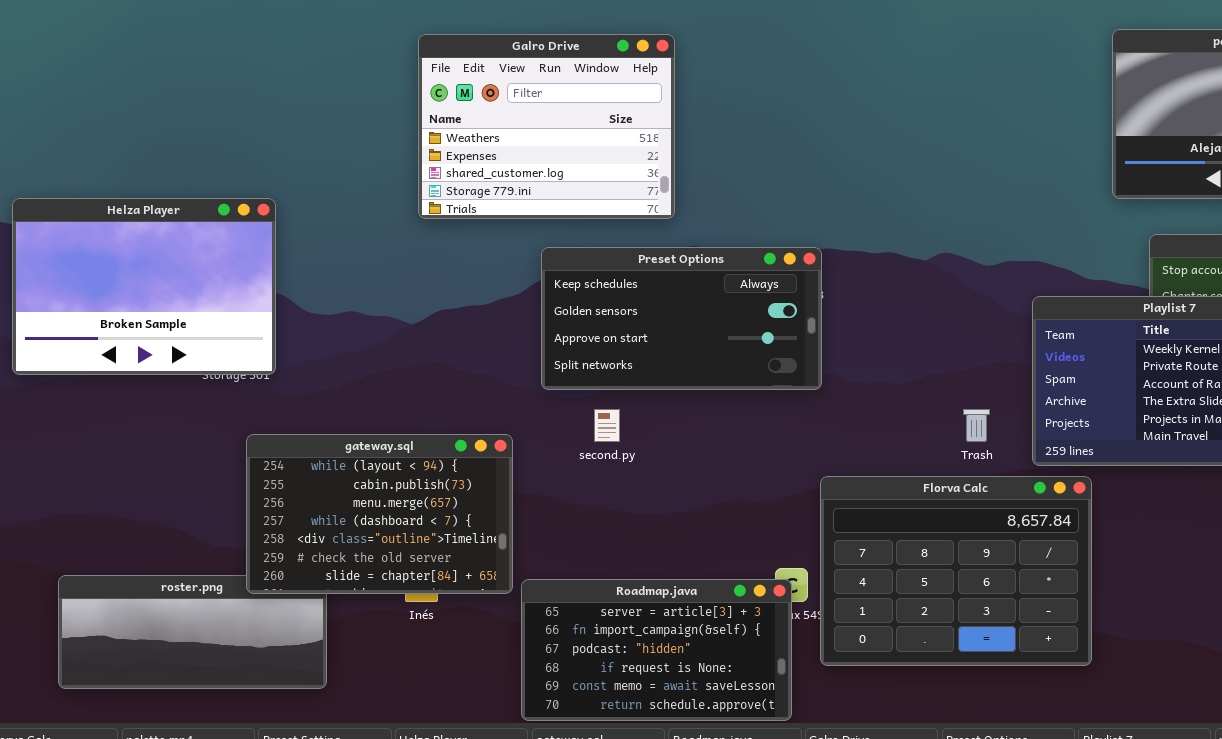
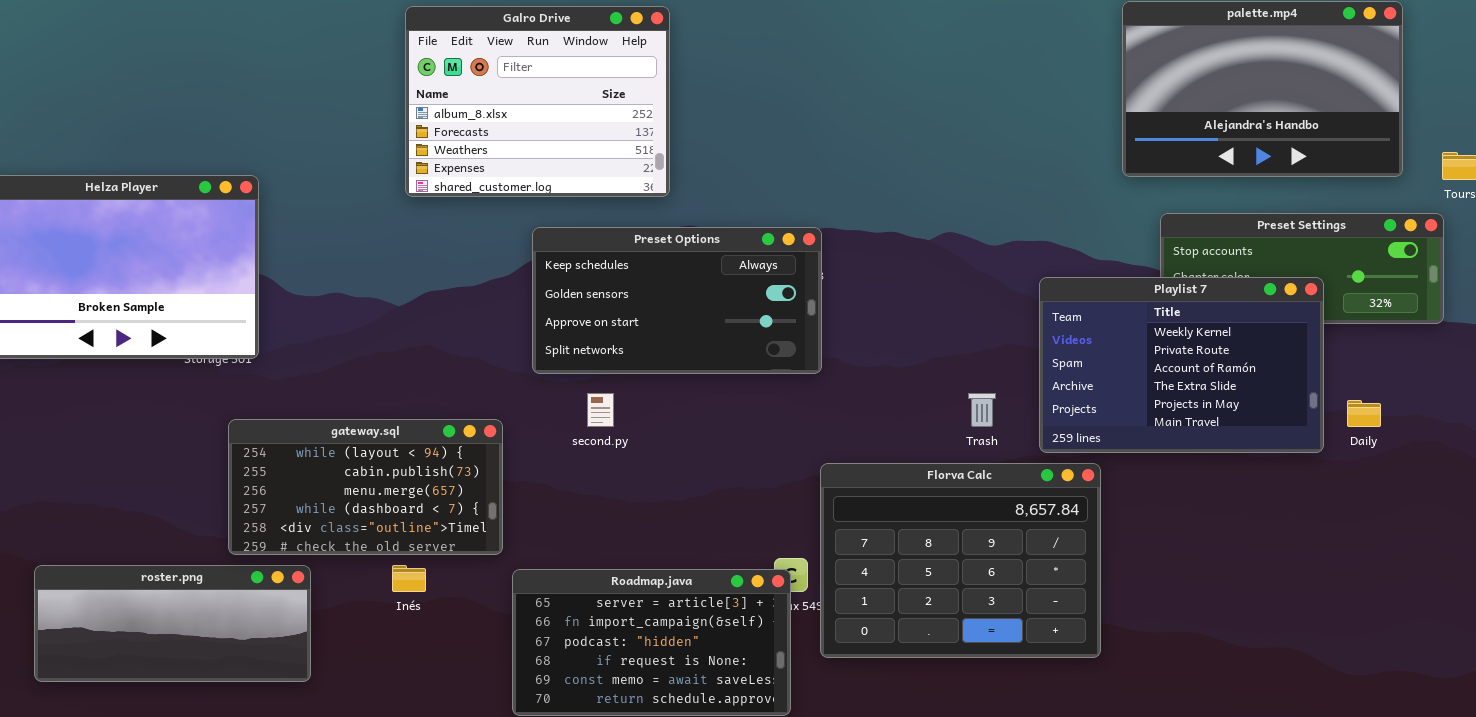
Galro Drive: [418,34,675,219] -> [405,6,670,197], scrolled up 2 rows
gateway.sql: [246,434,513,594] -> [228,419,503,555], resized

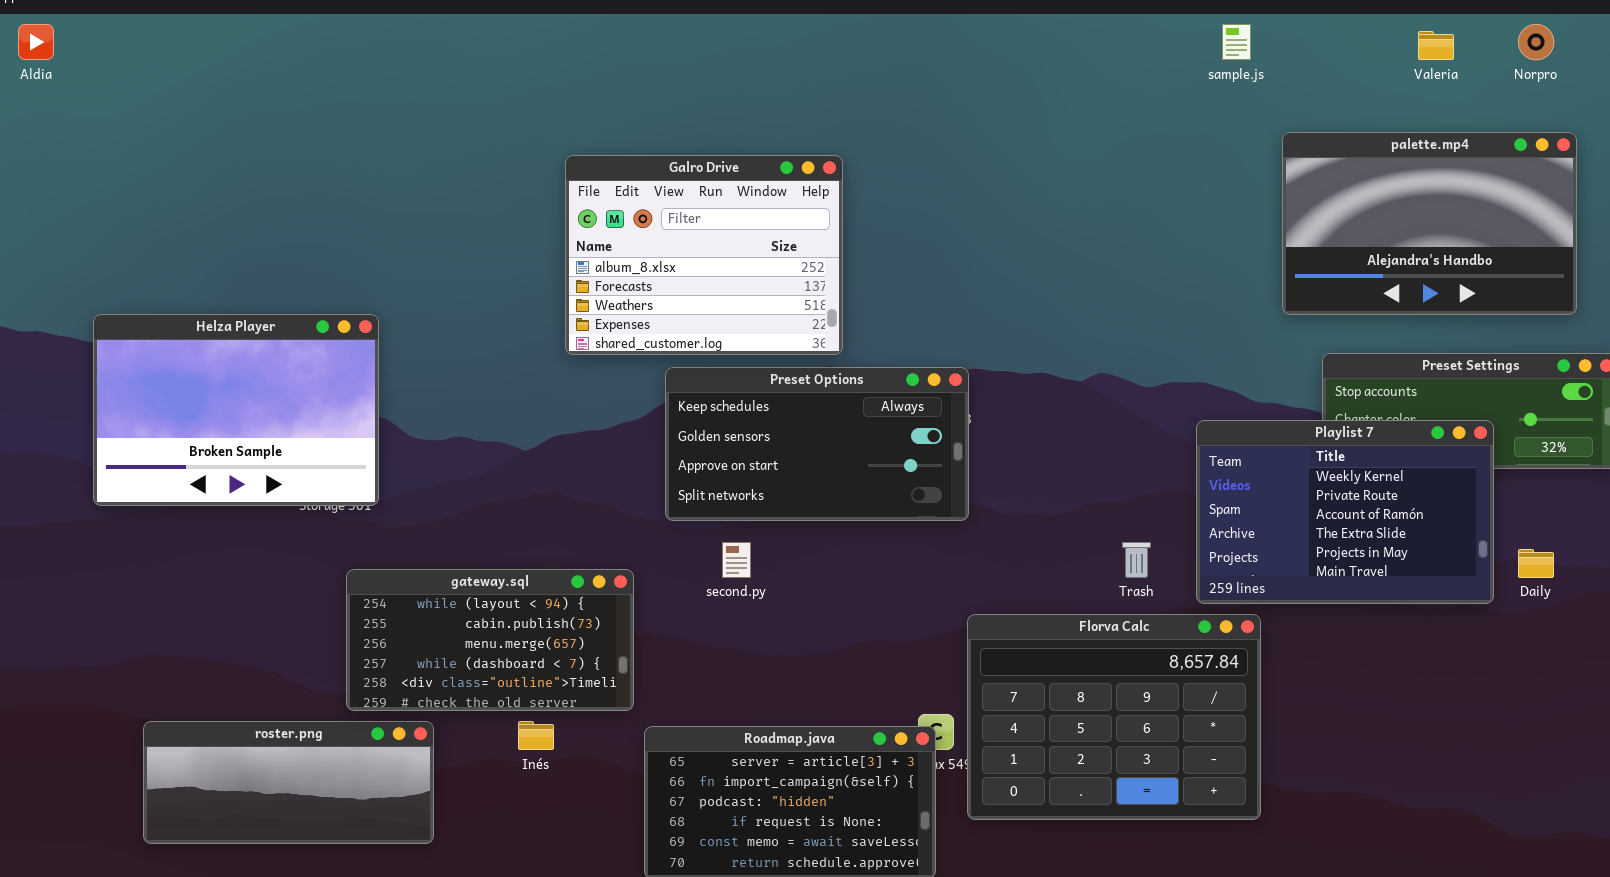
Galro Drive: [405,6,670,197] -> [565,155,843,355], moved

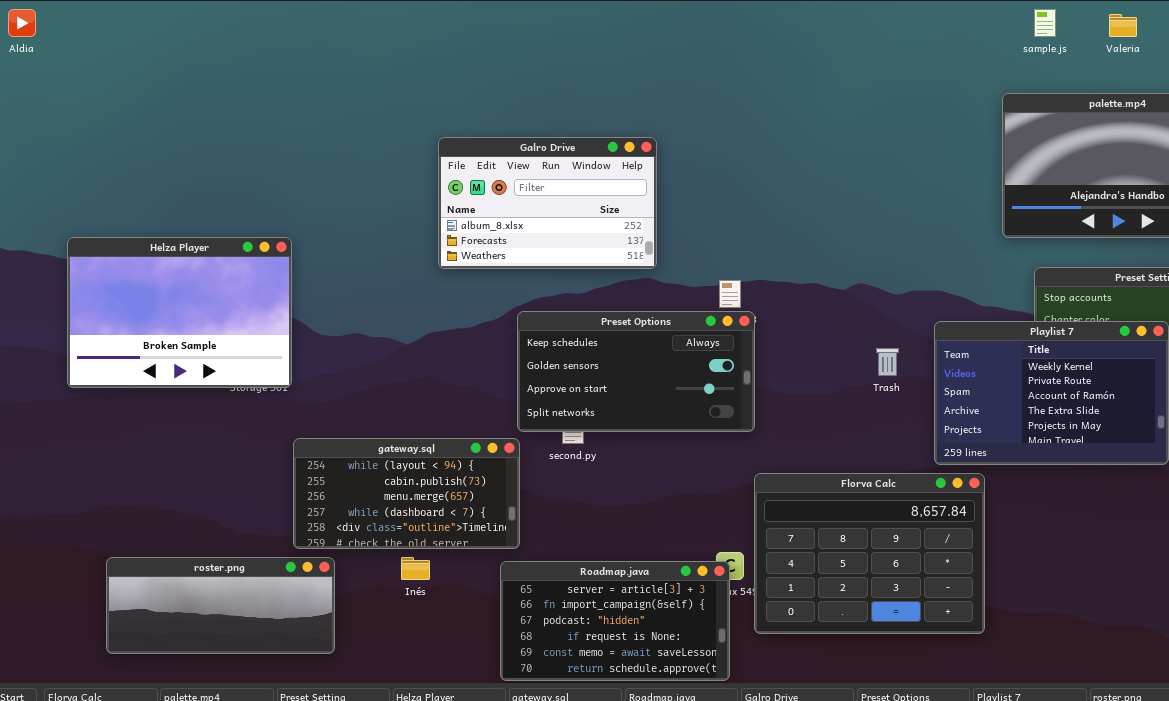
sample.js: [1222,24,1251,60] -> [1034,9,1056,37], moved
Galro Drive: [565,155,843,355] -> [438,137,657,269], resized
Preset Options: [665,367,969,521] -> [517,311,755,432], moved
Trash: [1122,542,1151,578] -> [876,348,899,376], moved
gateway.sql: [346,569,634,711] -> [293,438,520,549], moved

